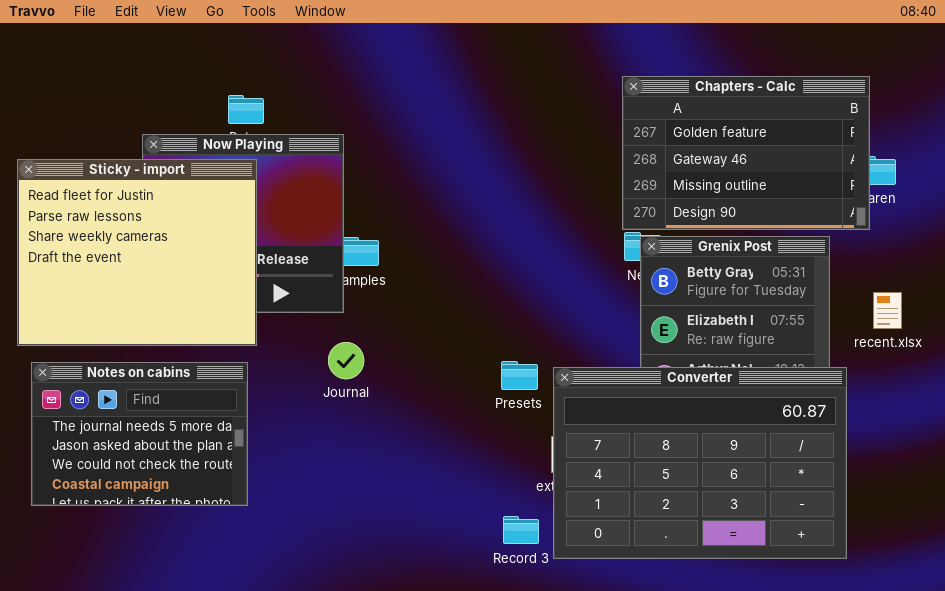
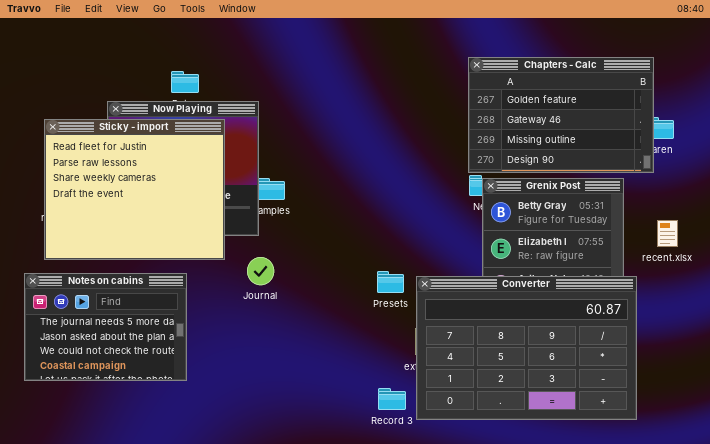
Sticky - import: [17,159,257,346] -> [44,119,225,260], moved

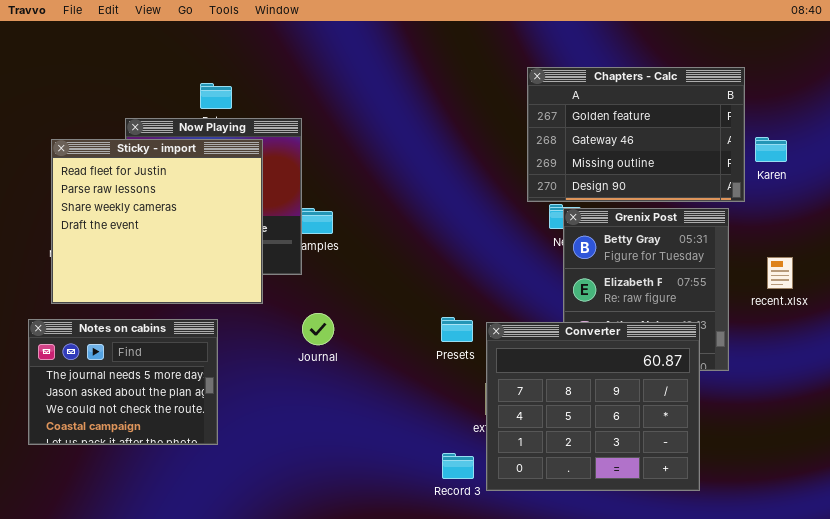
Chapters - Calc: [468,57,654,173] -> [527,67,745,202], moved
Journal: [247,257,274,285] -> [302,313,334,345], moved
Converter: [416,276,637,420] -> [486,322,700,491], resized

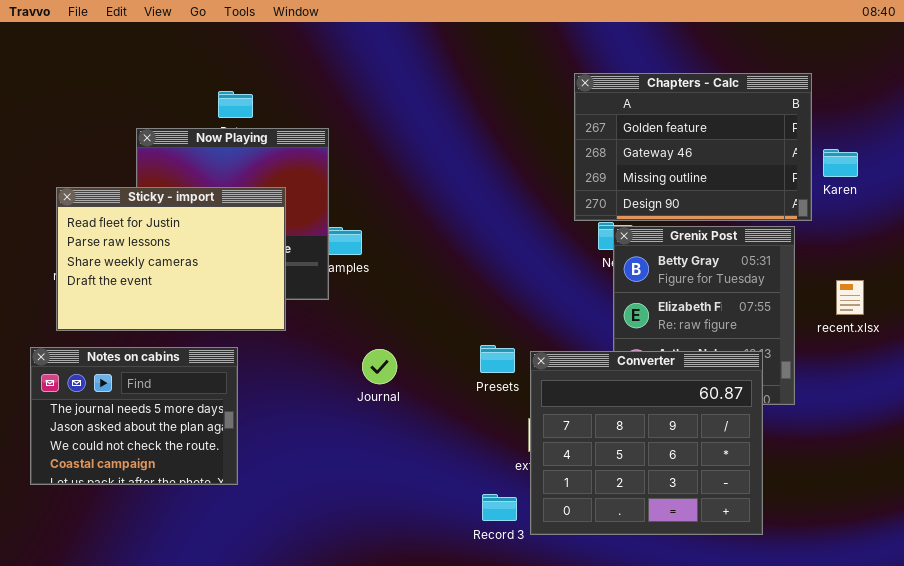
Sticky - import: [51,139,263,304] -> [56,187,286,331], resized
Journal: [302,313,334,345] -> [362,349,397,384], moved

